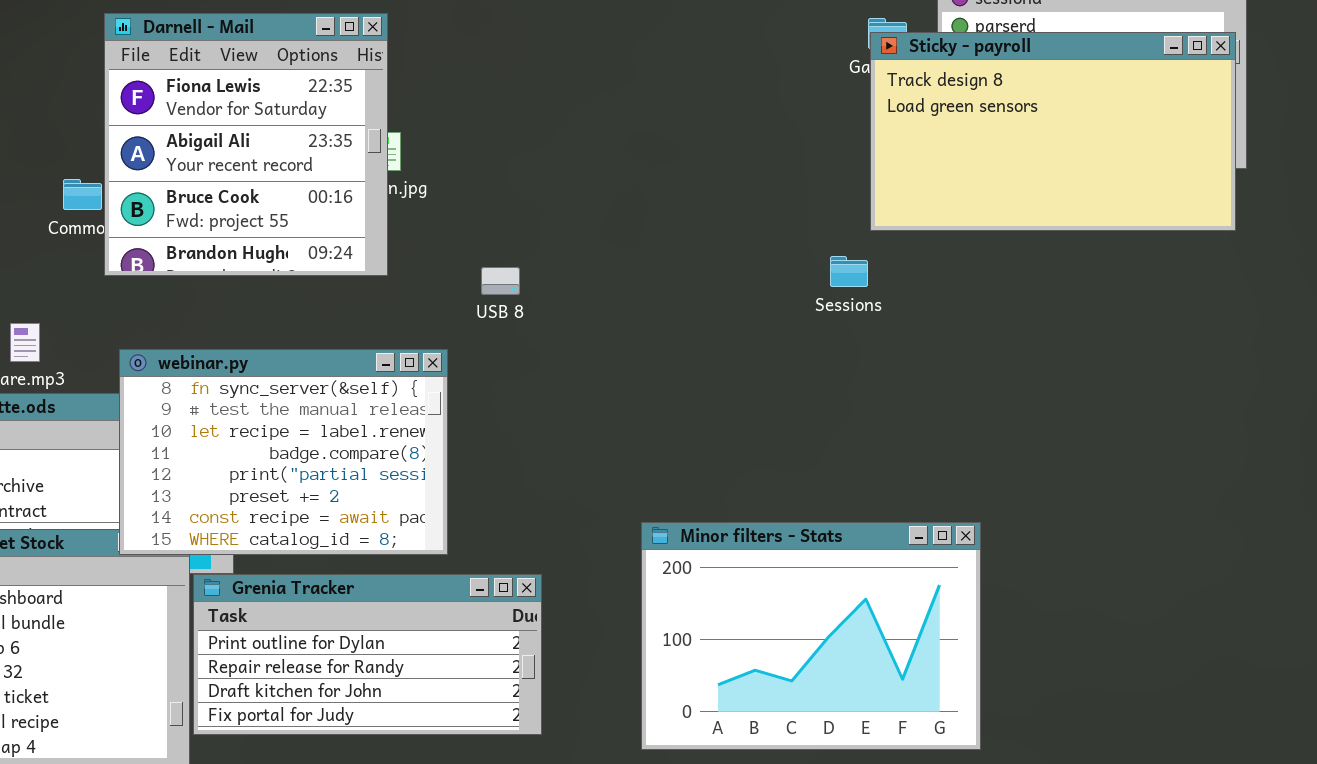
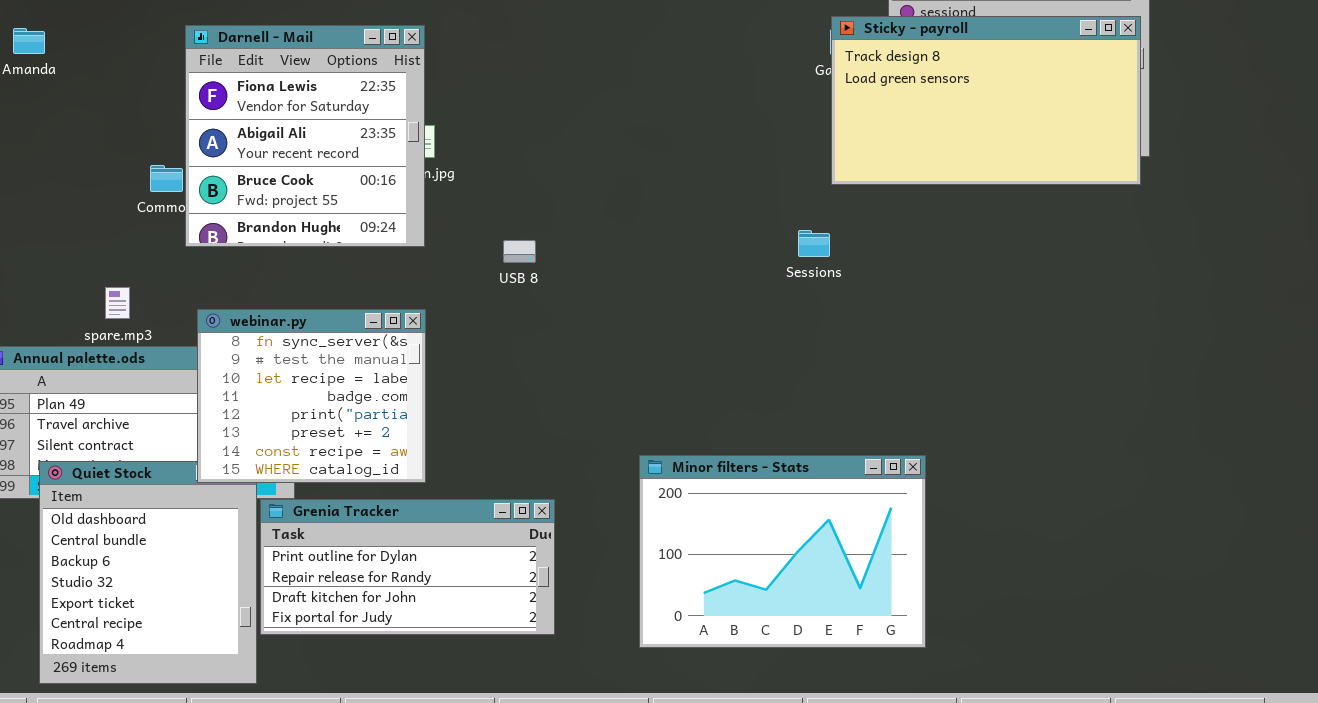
Sticky - payroll: [870,32,1236,231] -> [831,16,1141,185], moved
webinar.py: [119,349,448,555] -> [197,309,426,483], resized

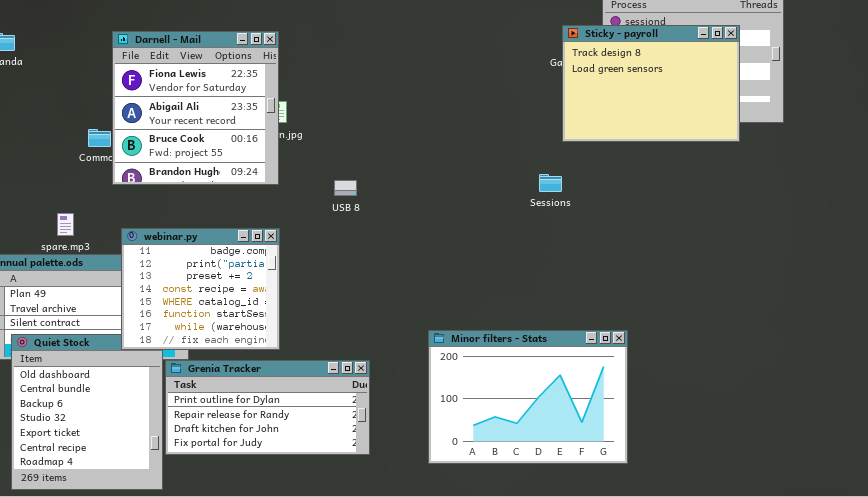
Sticky - payroll: [831,16,1141,185] -> [562,25,740,142], resized
webinar.py: [197,309,426,483] -> [121,228,280,350], scrolled down 3 rows

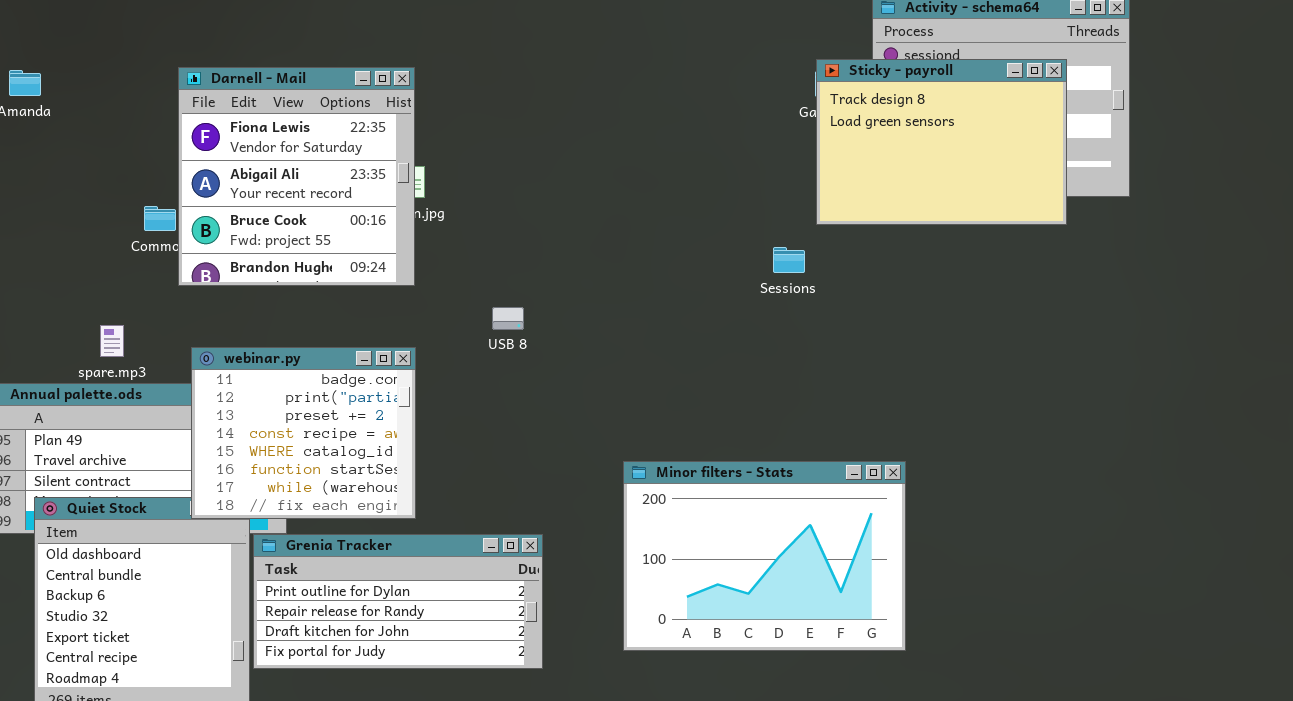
Sessions: [539,174,562,192] -> [773,247,805,273], moved
USB 8: [334,180,357,196] -> [492,307,524,330], moved
Minor filters - Stats: [428,330,628,464] -> [623,461,906,651], moved

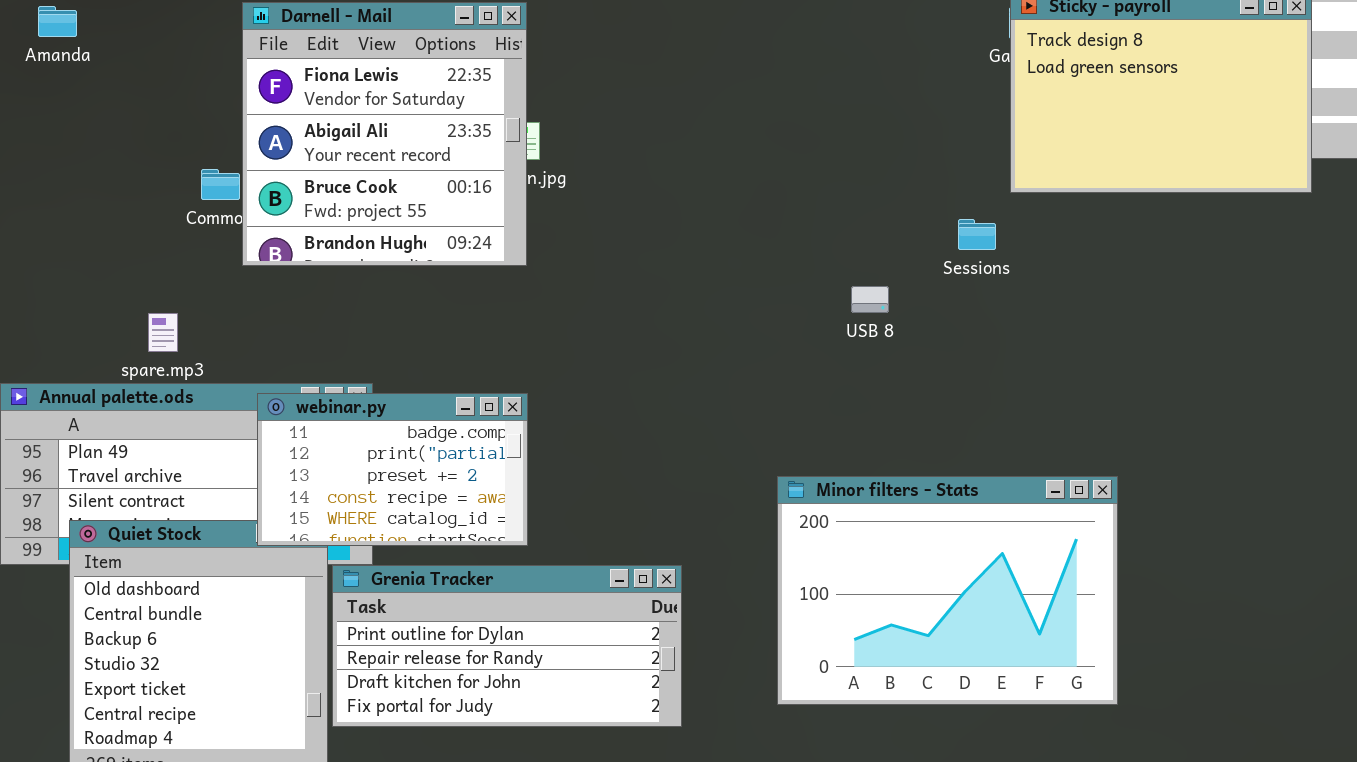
USB 8: [492,307,524,330] -> [851,286,889,313], moved
webinar.py: [191,347,416,519] -> [257,393,528,546], resized

